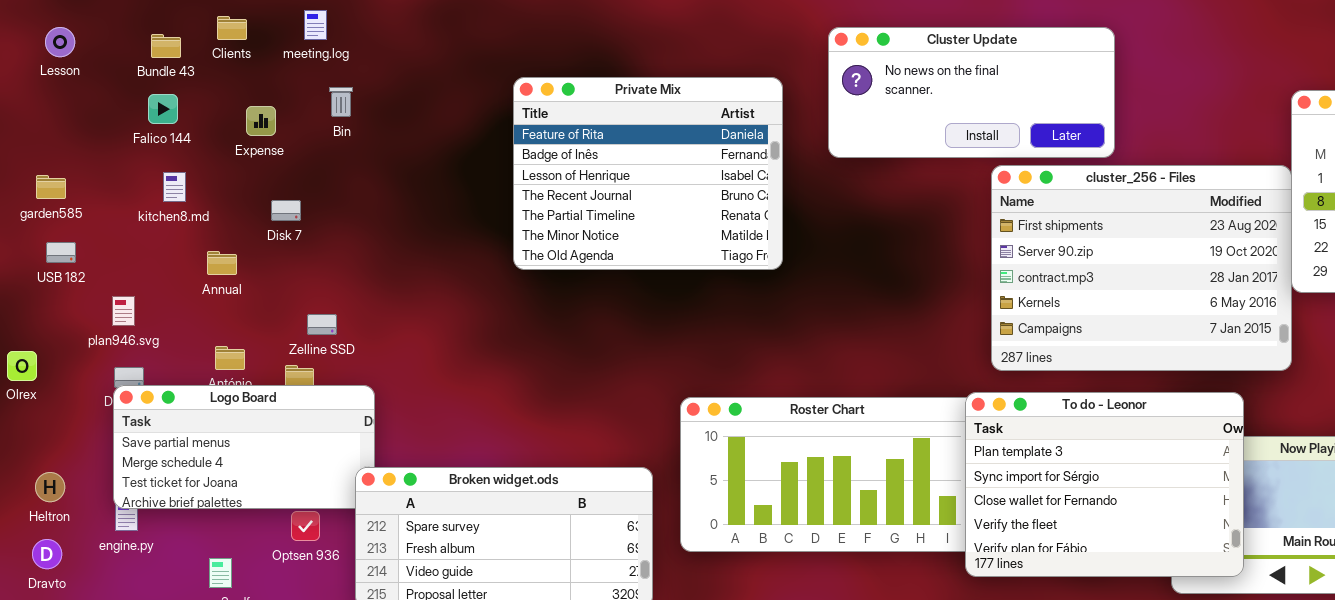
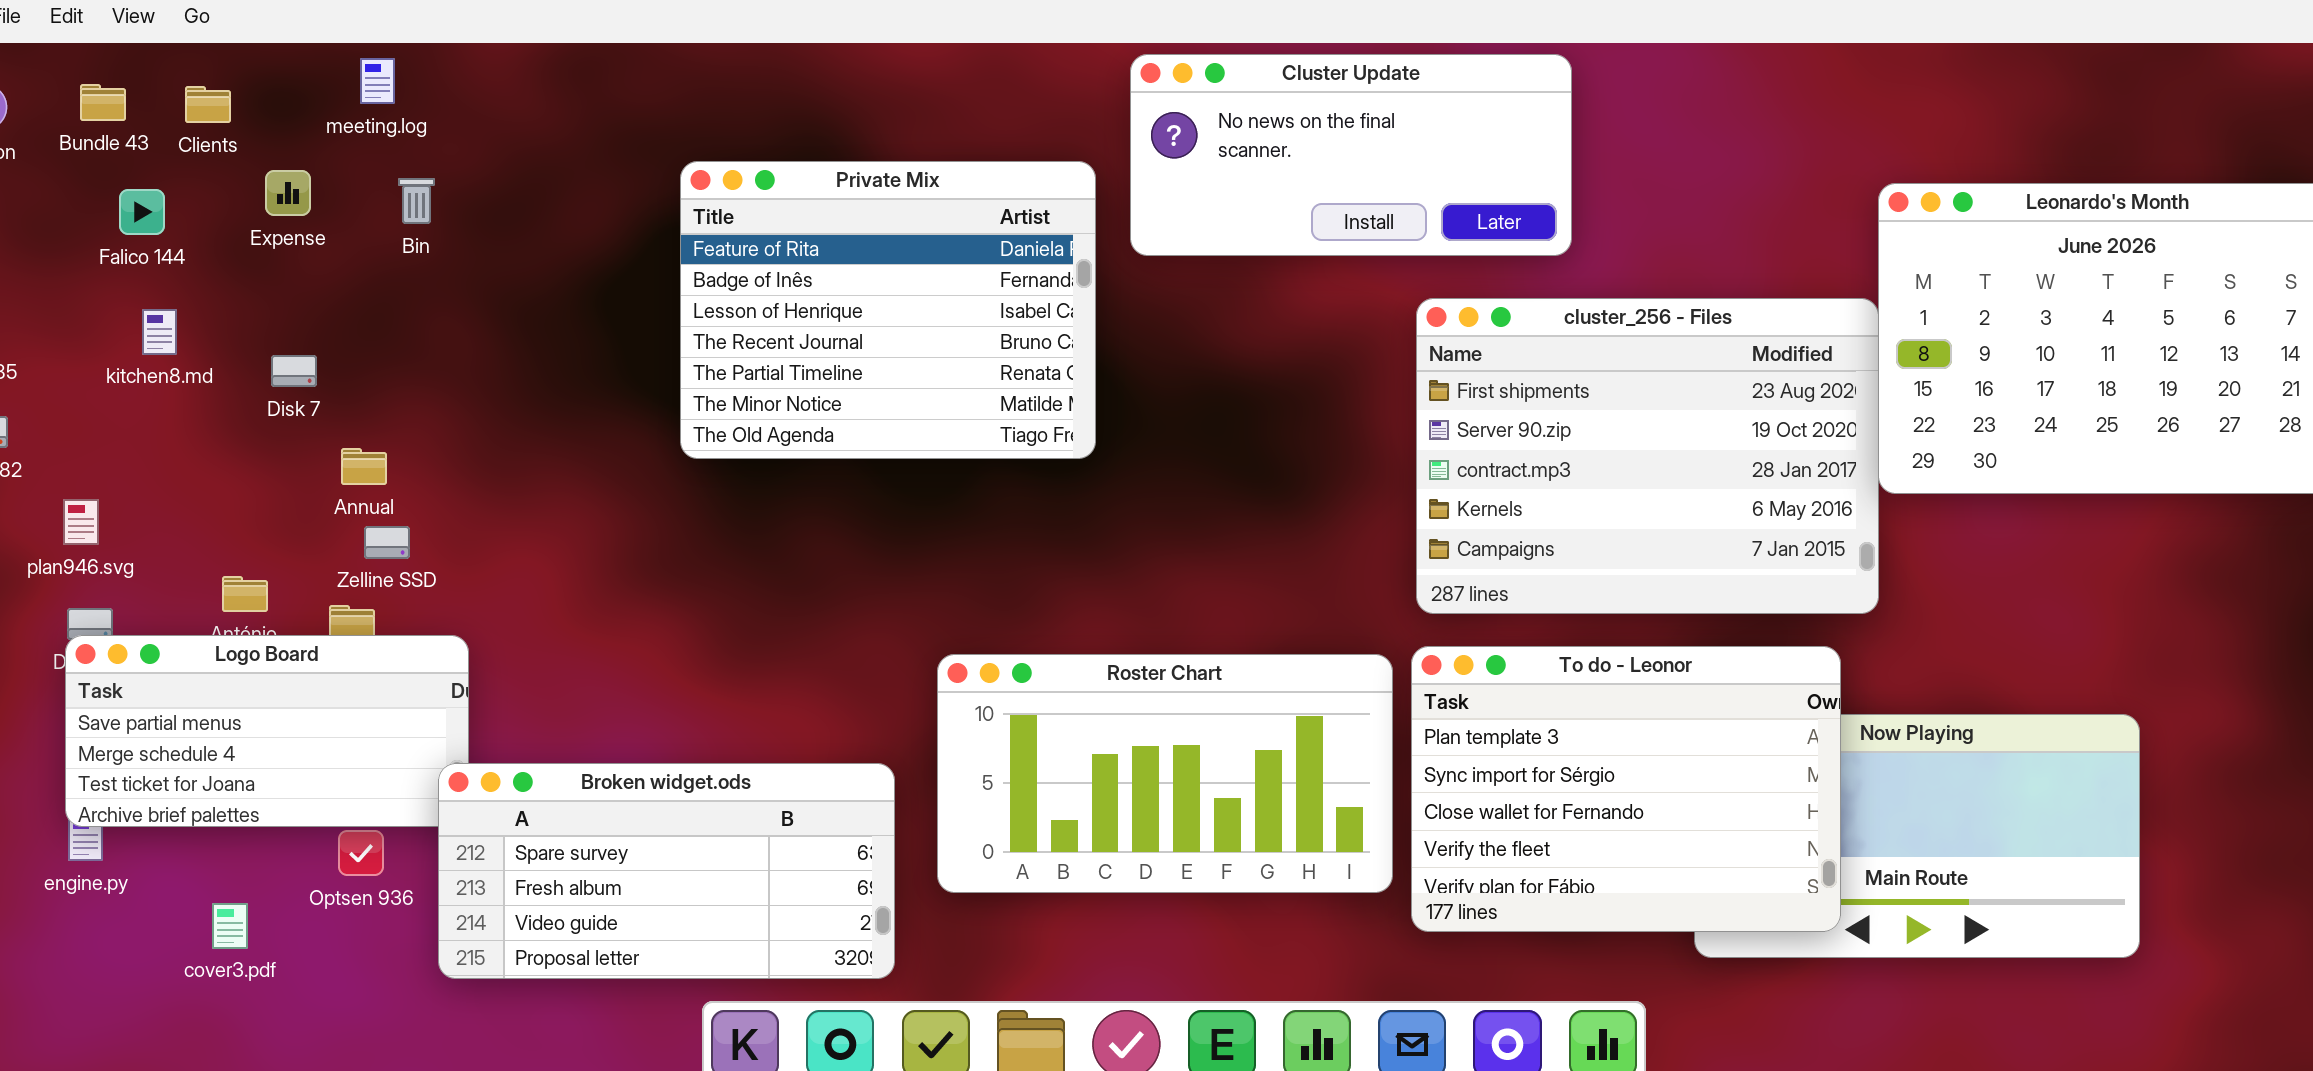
Clients: [217,16,247,40] -> [185,86,231,123], moved
Cluster Update: [828,27,1115,158] -> [1130,54,1572,256], moved
Bundle 43: [151,34,181,58] -> [80,84,126,121], moved
Expense: [246,106,276,136] -> [265,170,311,216], moved
Disk 7: [271,200,301,221] -> [271,355,317,387], moved
Annual: [207,251,237,275] -> [341,448,387,485], moved
To do - Leonor: [965,392,1244,577] -> [1411,646,1841,932], moved

